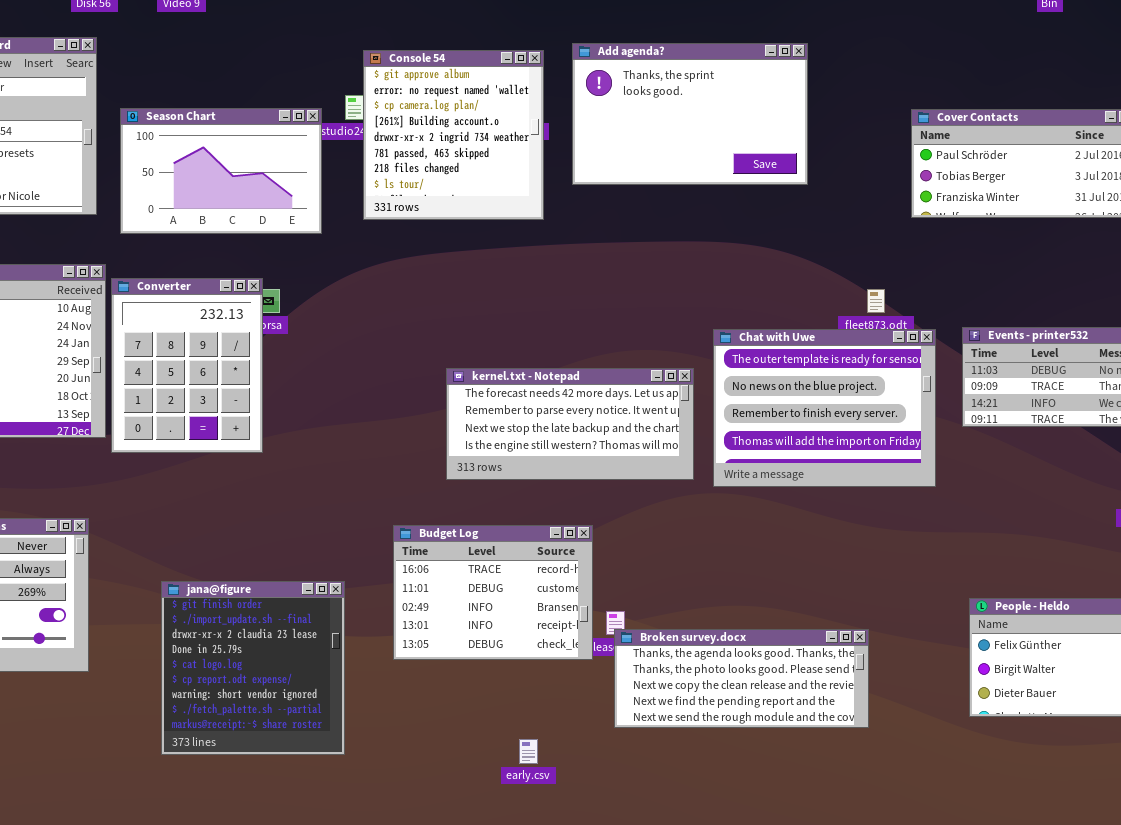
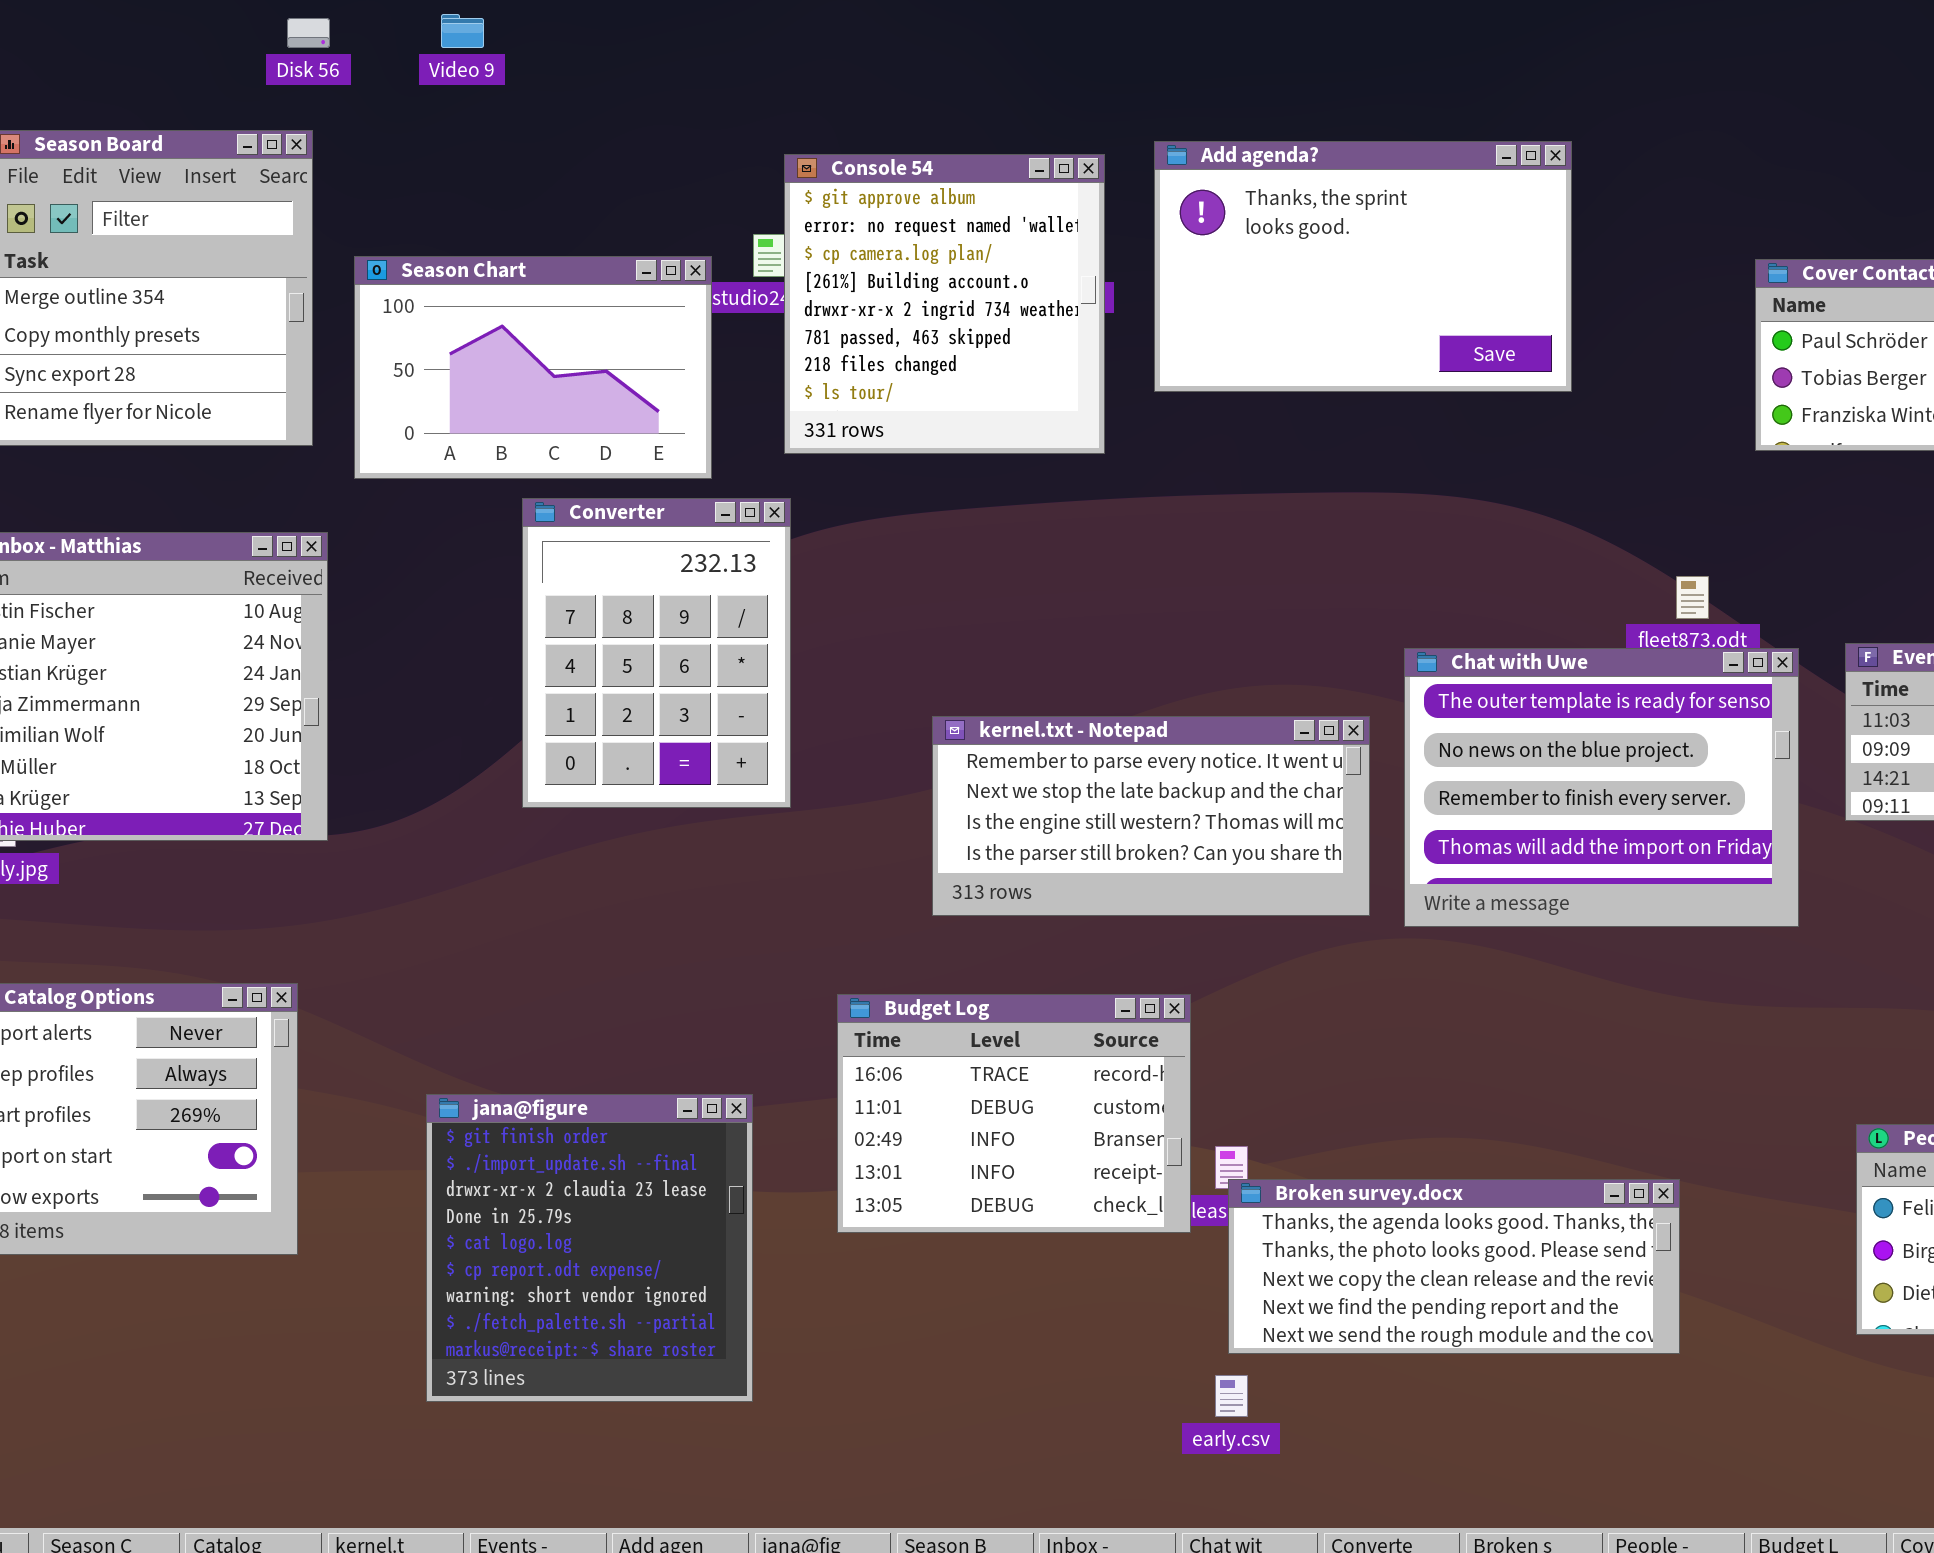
Converter: [111,278,263,453] -> [522,498,791,808], moved
kernel.txt - Notepad: [446,368,694,480] -> [932,716,1370,916], scrolled down 1 row
early.csv: [519,739,538,764] -> [1215,1375,1248,1417], moved

